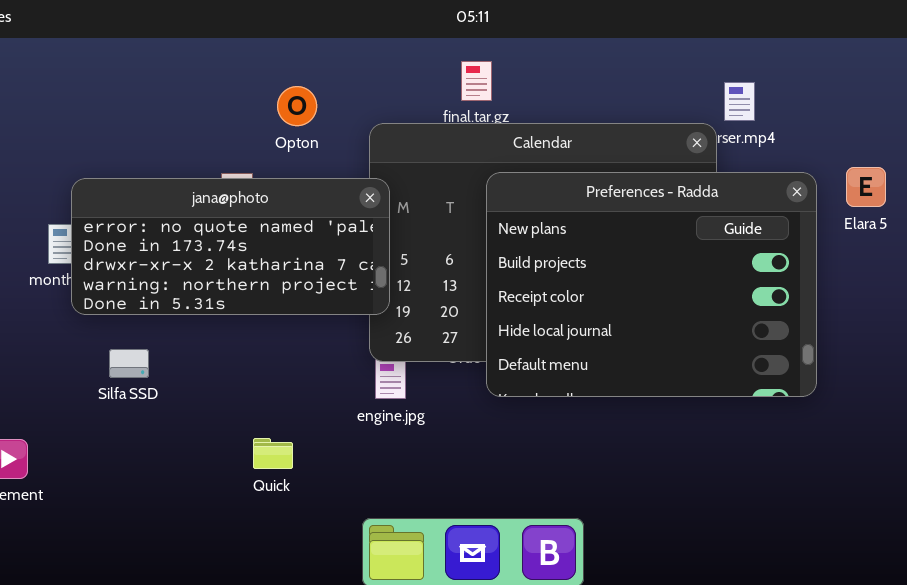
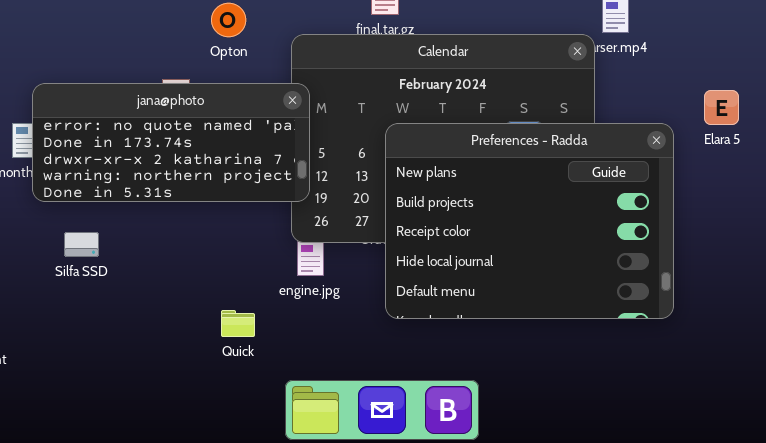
Elara 5: [846,167,886,207] -> [704,90,739,125], moved
Preferences - Radda: [486,172,817,397] -> [385,123,674,319], moved
Quick: [253,438,293,469] -> [221,310,255,337], moved

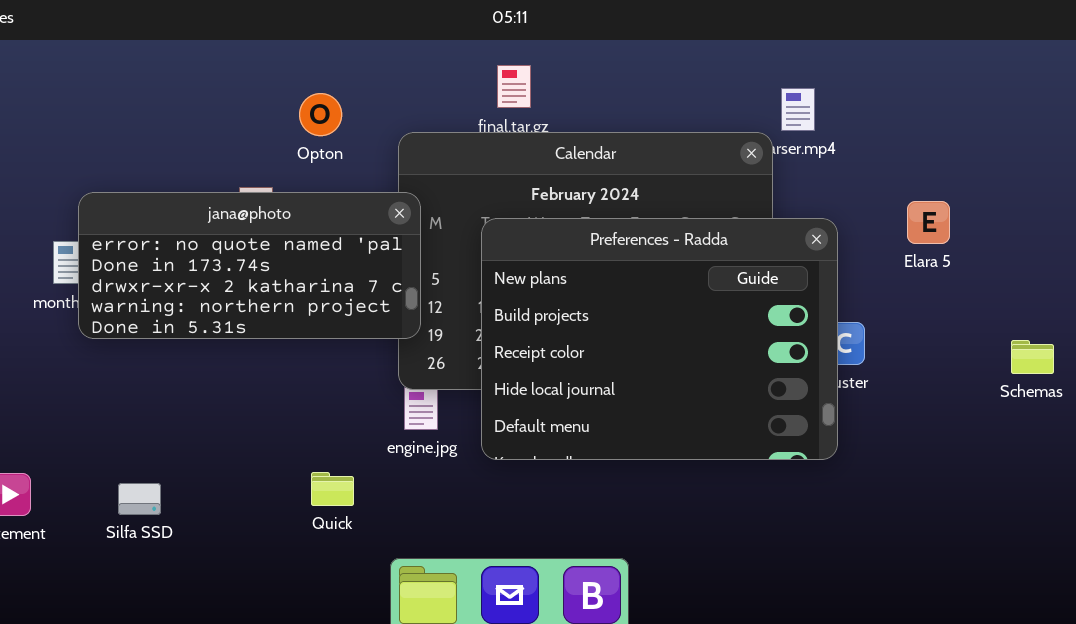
Preferences - Radda: [385,123,674,319] -> [481,218,838,460], moved
Silfa SSD: [64,232,99,257] -> [118,483,161,515], moved

